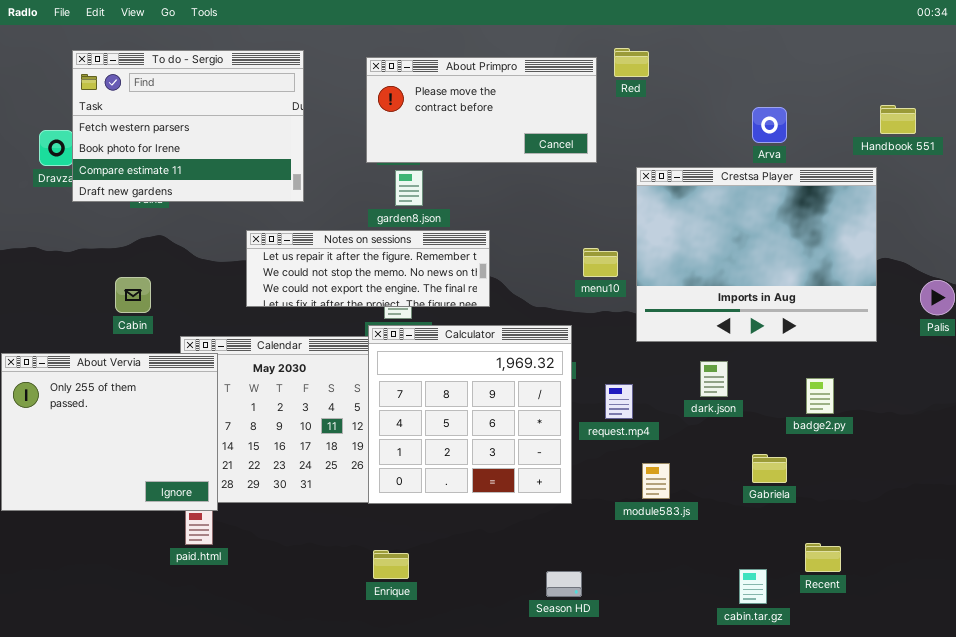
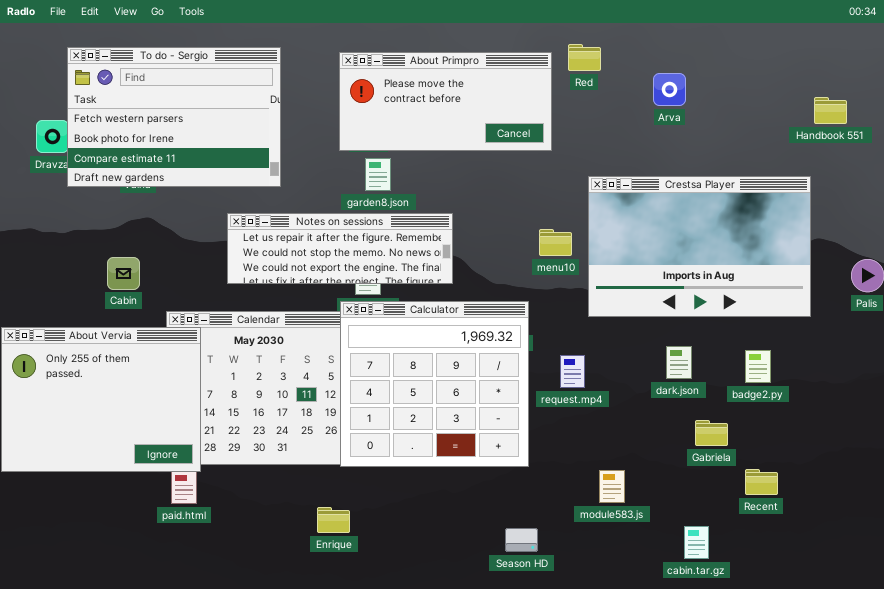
Arva: [752,107,787,143] -> [653,73,686,106], moved
Crestsa Player: [636,167,877,342] -> [588,176,811,317], resized
dark.json: [700,361,728,397] -> [666,346,692,379], moved
module583.js: [642,463,670,499] -> [599,470,625,503], moved
Recent: [805,543,841,572] -> [745,469,778,495], moved
Enrique: [373,550,409,579] -> [317,507,350,533], moved

